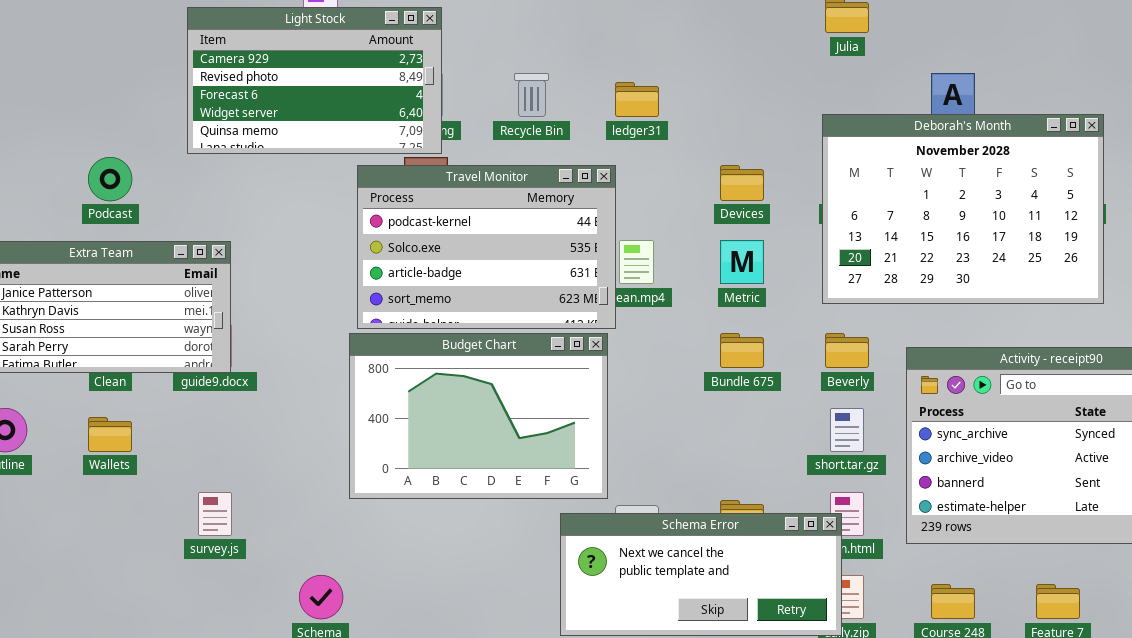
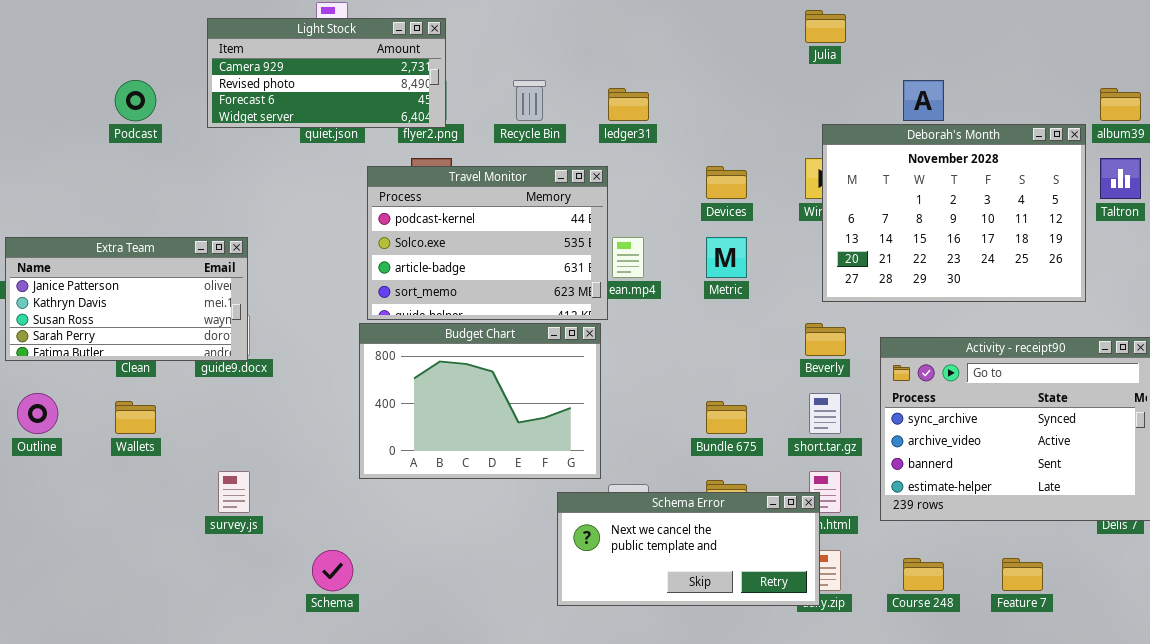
Light Stock: [187,7,442,154] -> [207,18,446,128], resized
Deborah's Month: [822,114,1104,304] -> [822,124,1086,302], moved
Podcast: [88,157,132,201] -> [115,80,156,121], moved
Bundle 675: [720,333,764,368] -> [706,401,747,434], moved

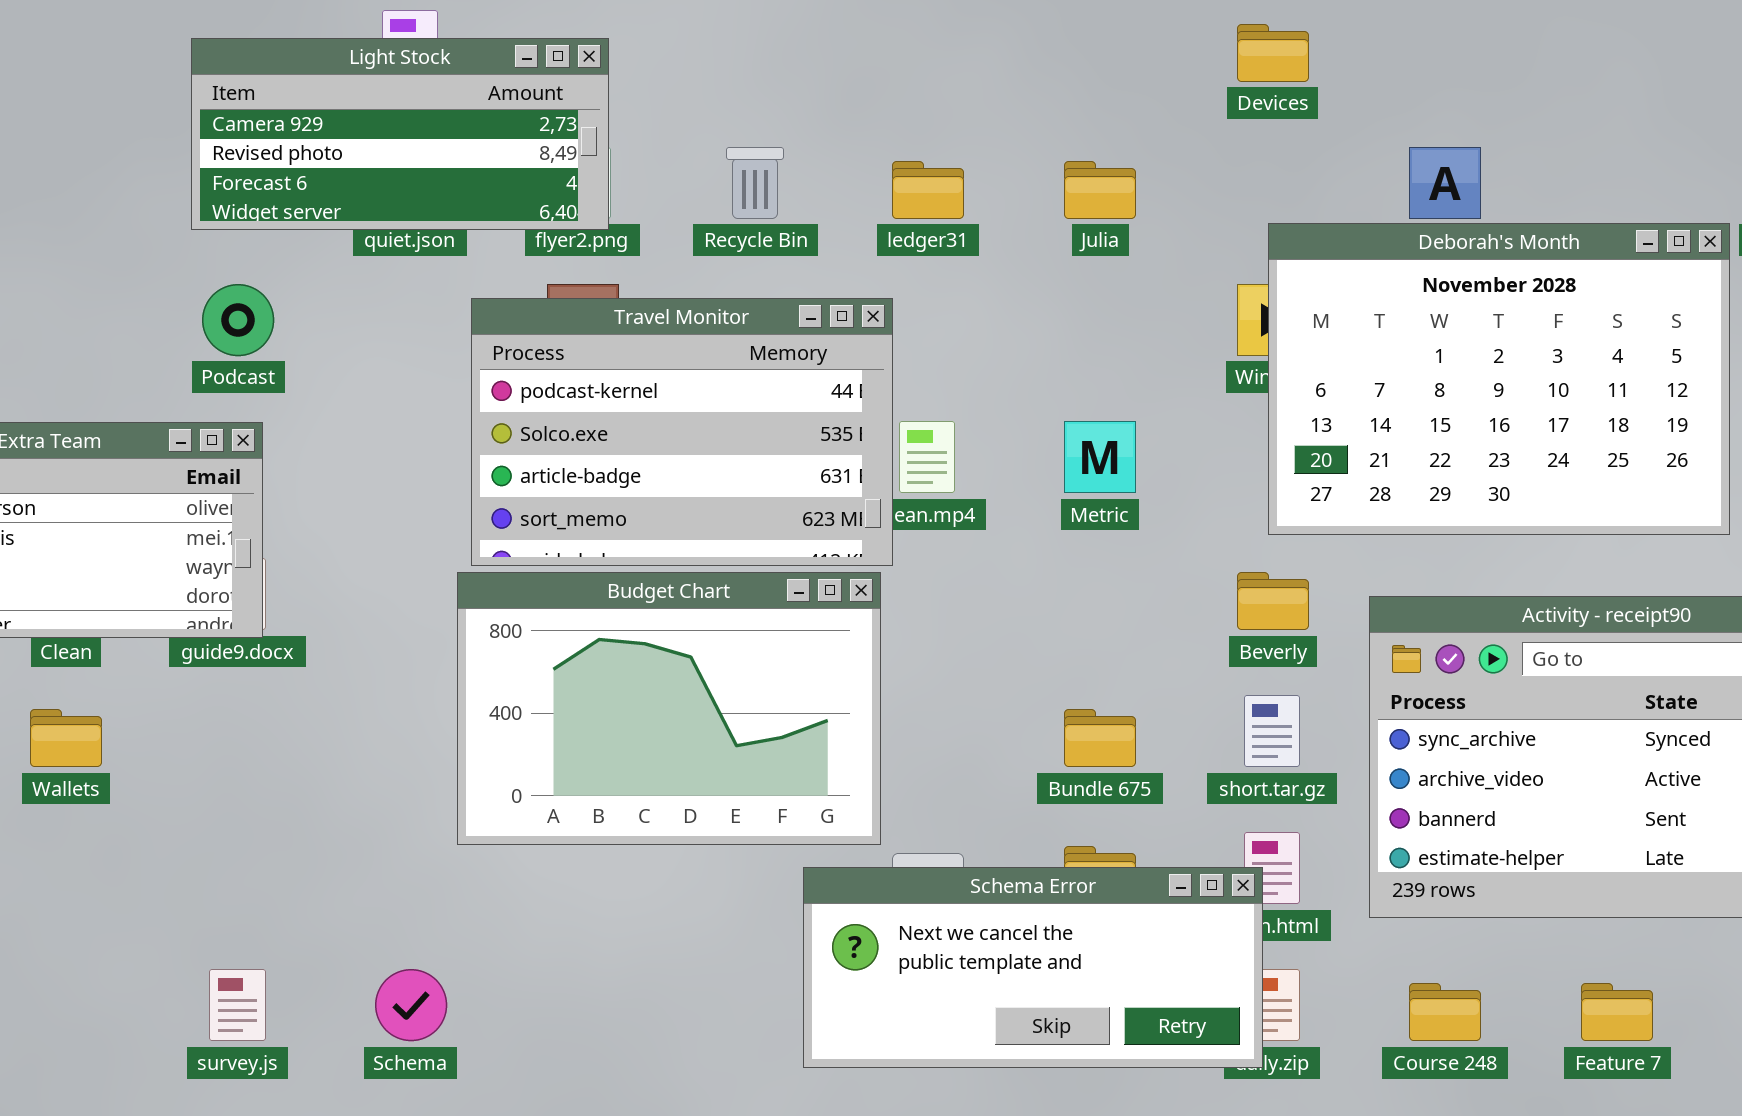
Julia: [805,10,846,43] -> [1064,161,1136,219], moved
Podcast: [115,80,156,121] -> [202,284,274,356], moved
Devices: [706,166,747,199] -> [1237,24,1309,82], moved
survey.js: [218,471,250,513] -> [209,969,266,1041], moved

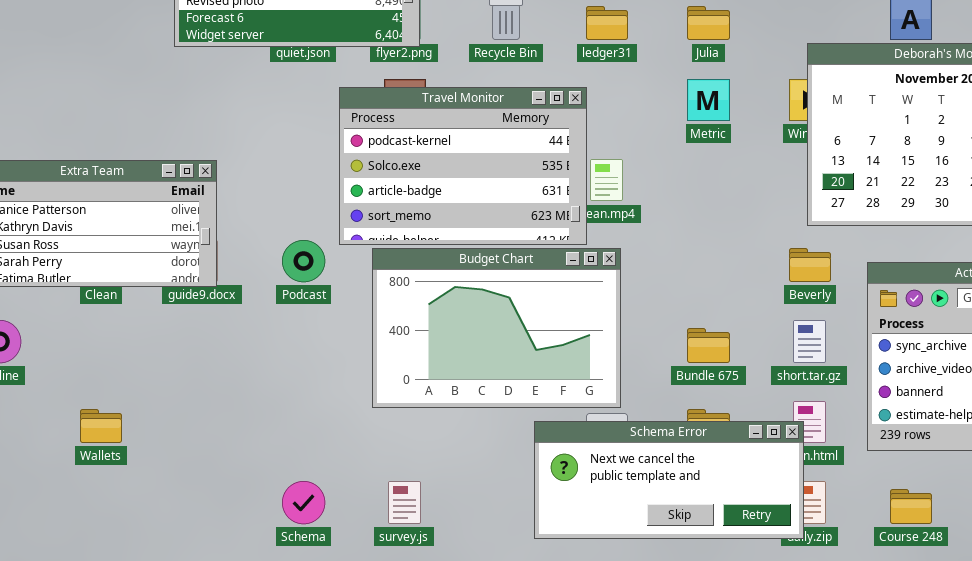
Podcast: [202,284,274,356] -> [282,240,325,282], moved
Metric: [1064,421,1136,493] -> [687,79,730,121], moved
Budget Chart: [457,572,881,845] -> [372,248,621,408], moved
Wallets: [30,709,102,767] -> [80,409,122,443], moved
survey.js: [209,969,266,1041] -> [388,481,421,524], moved

